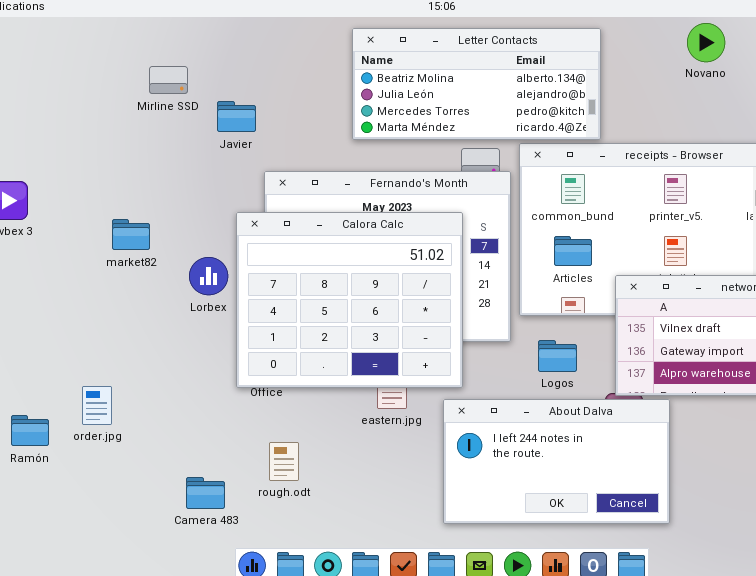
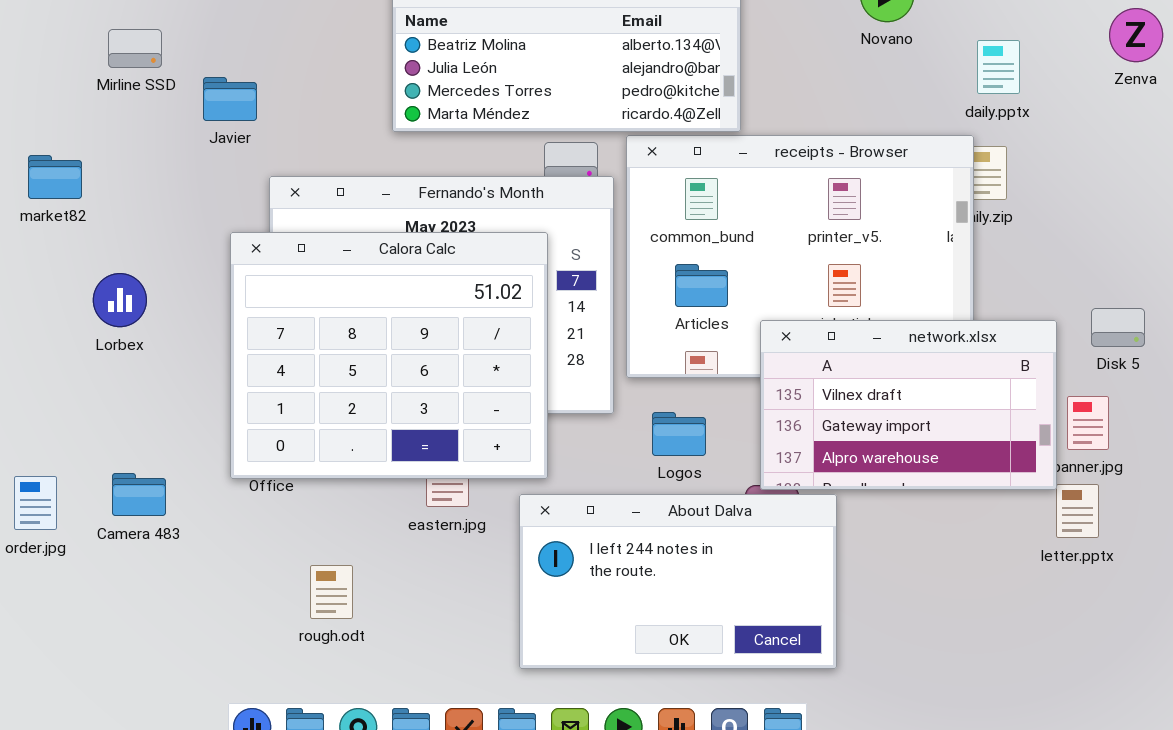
market82: [112,219,150,250] -> [28,155,82,199], moved
Lorbex: [189,257,228,295] -> [93,273,147,327], moved
rough.odt: [269,442,299,481] -> [310,565,353,619], moved
Camera 483: [186,477,225,509] -> [112,473,166,516], moved

